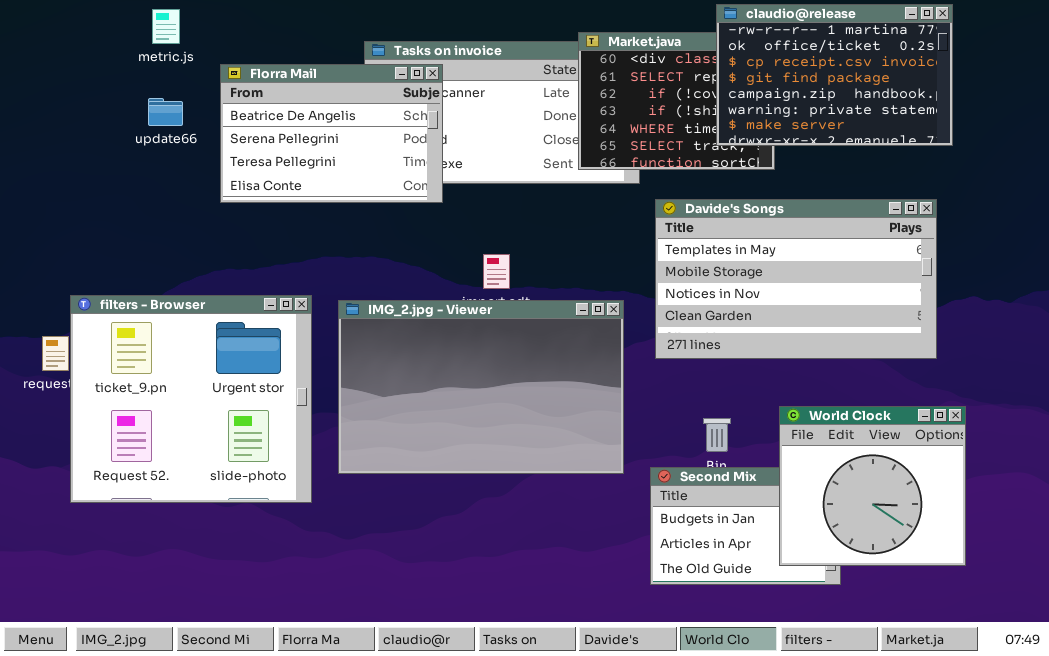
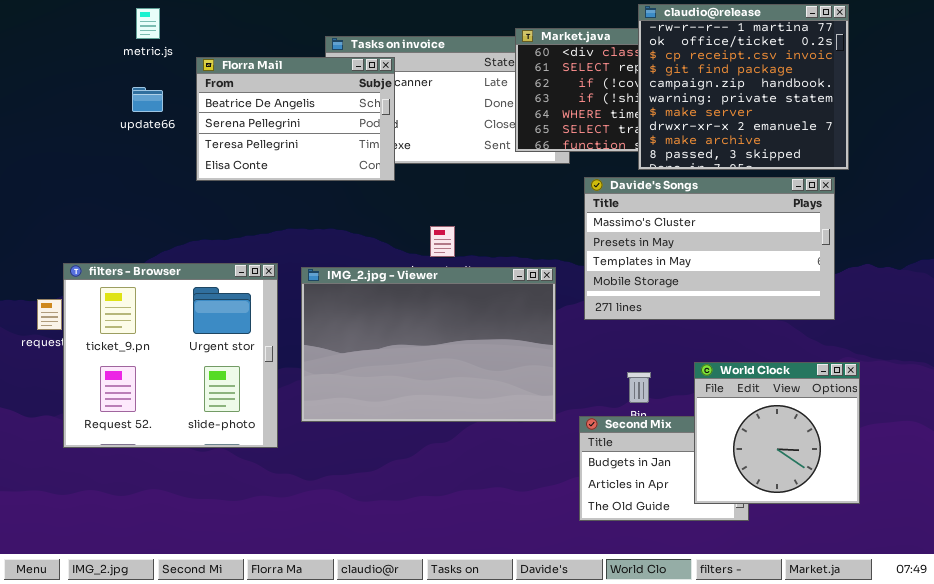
claudio@release: [716,4,953,146] -> [638,4,849,170], resized
Davide's Songs: [655,199,937,359] -> [584,177,835,320], scrolled up 2 rows

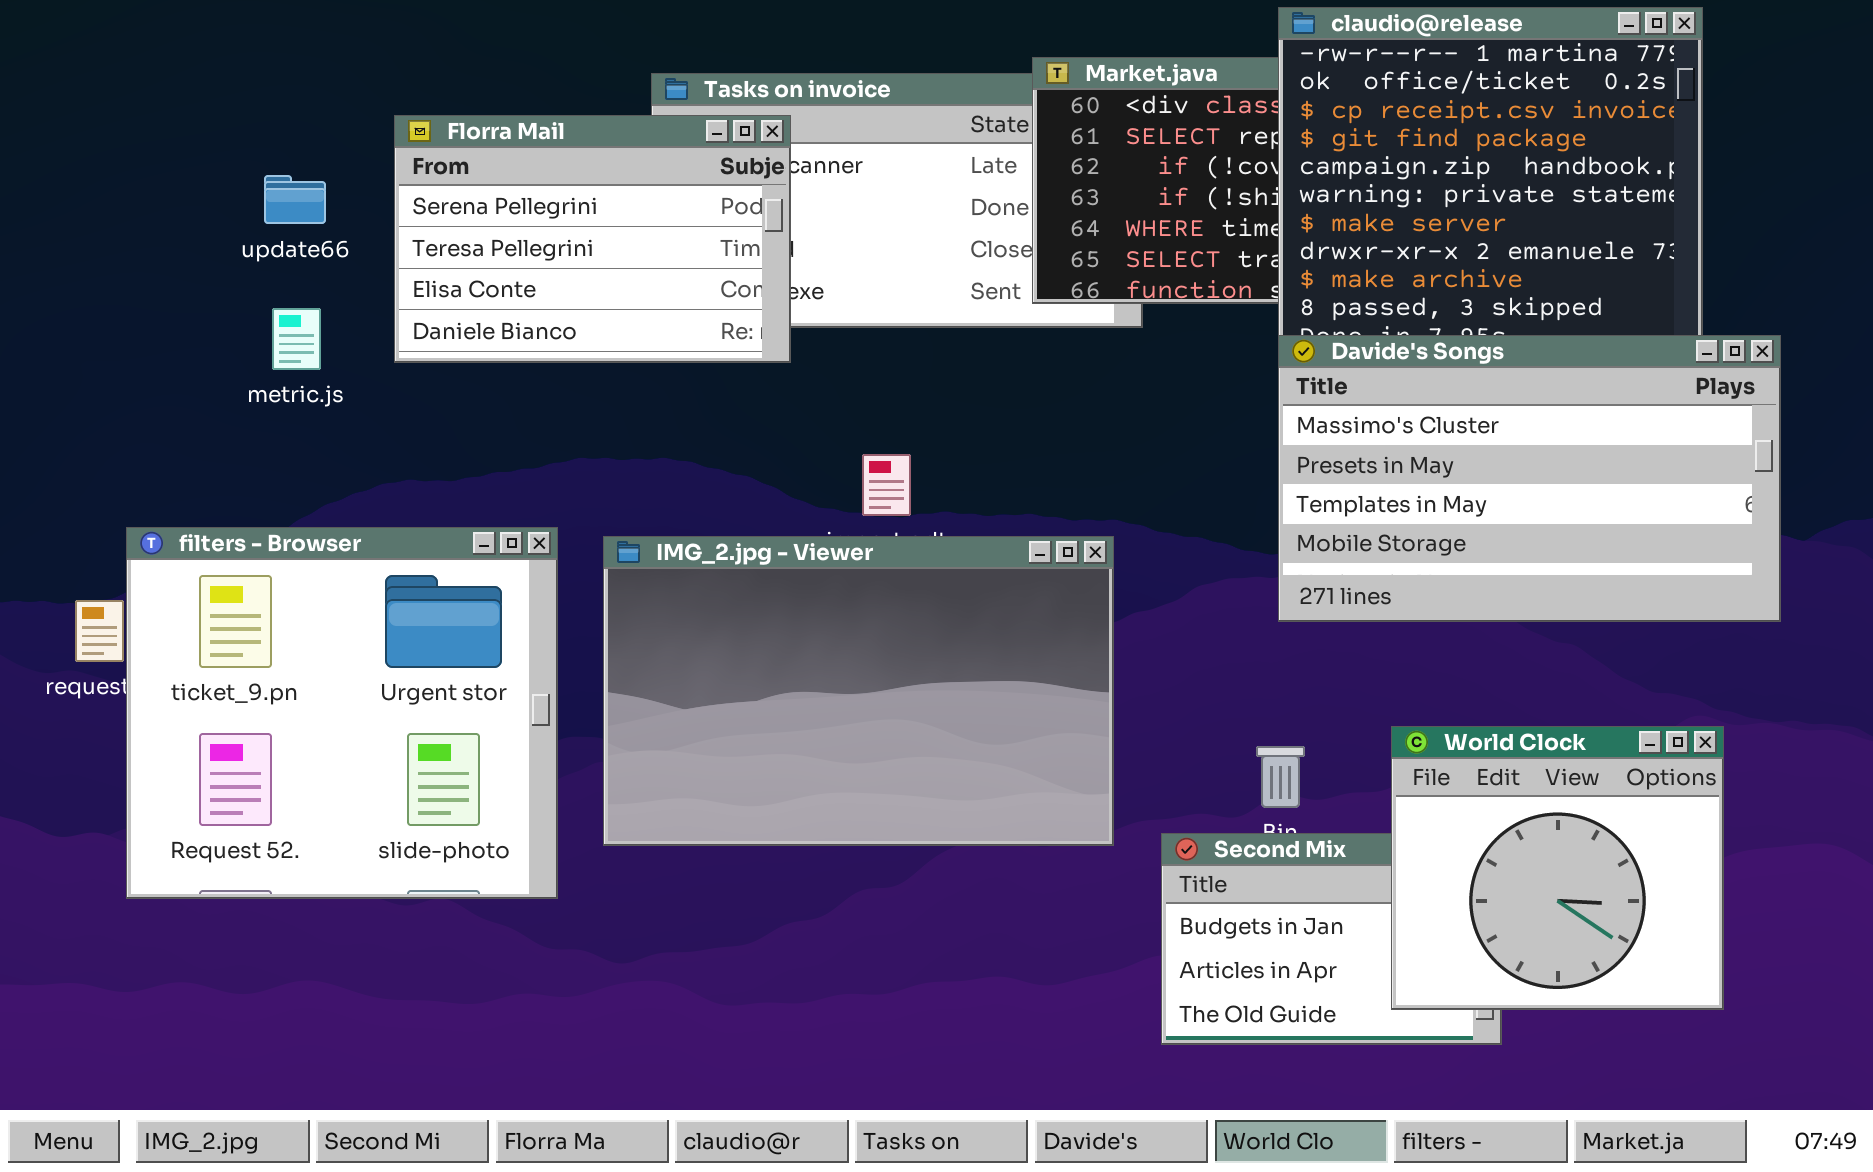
metric.js: [136,8,160,39] -> [272,308,321,370], moved
Florra Mail: [196,57,395,181] -> [394,115,791,363], scrolled down 1 row
Davide's Songs: [584,177,835,320] -> [1278,335,1781,622], moved

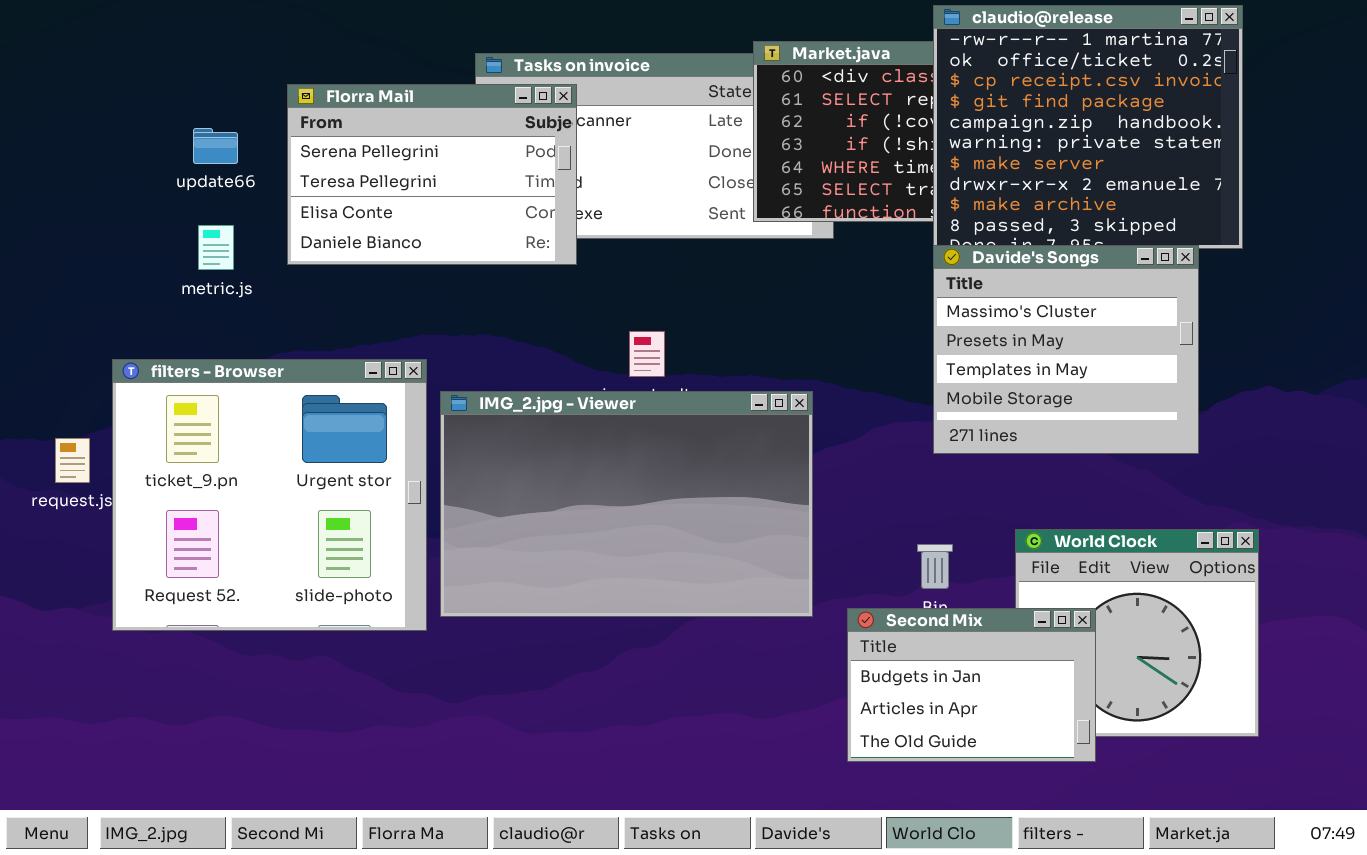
Davide's Songs: [1278,335,1781,622] -> [933,245,1199,454], resized
filters - Browser: [126,527,558,899] -> [112,359,427,631], moved
Second Mix: [1161,833,1502,1045] -> [847,608,1096,762], raised

